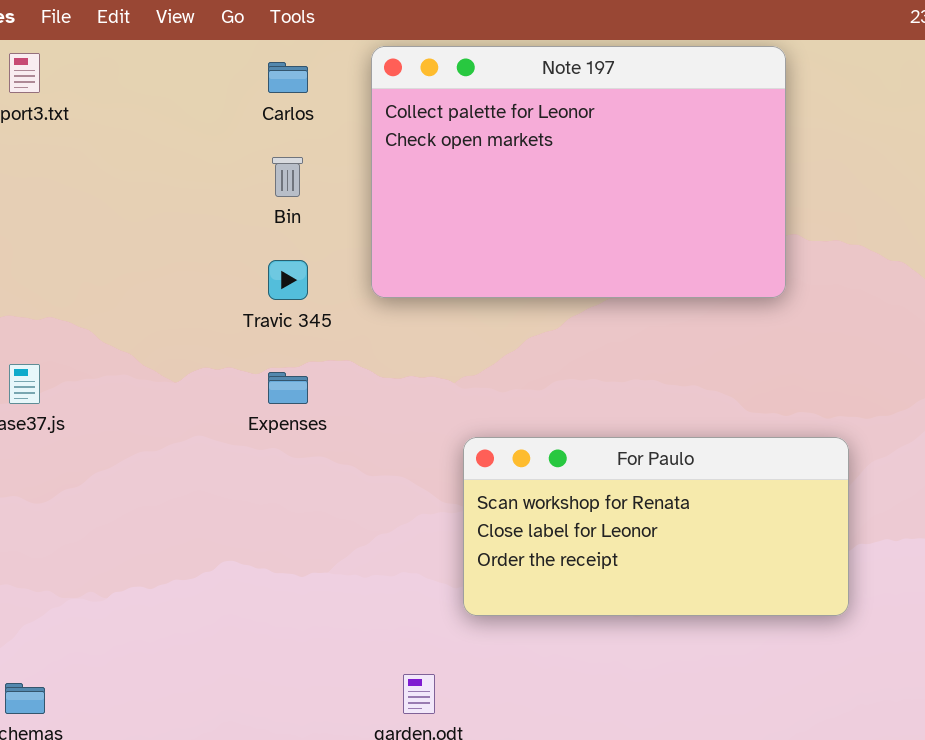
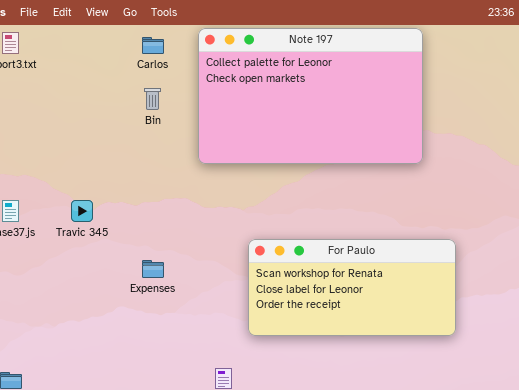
Travic 345: [268,260,308,300] -> [71,200,93,222], moved
Expenses: [268,372,308,404] -> [142,260,164,278], moved

